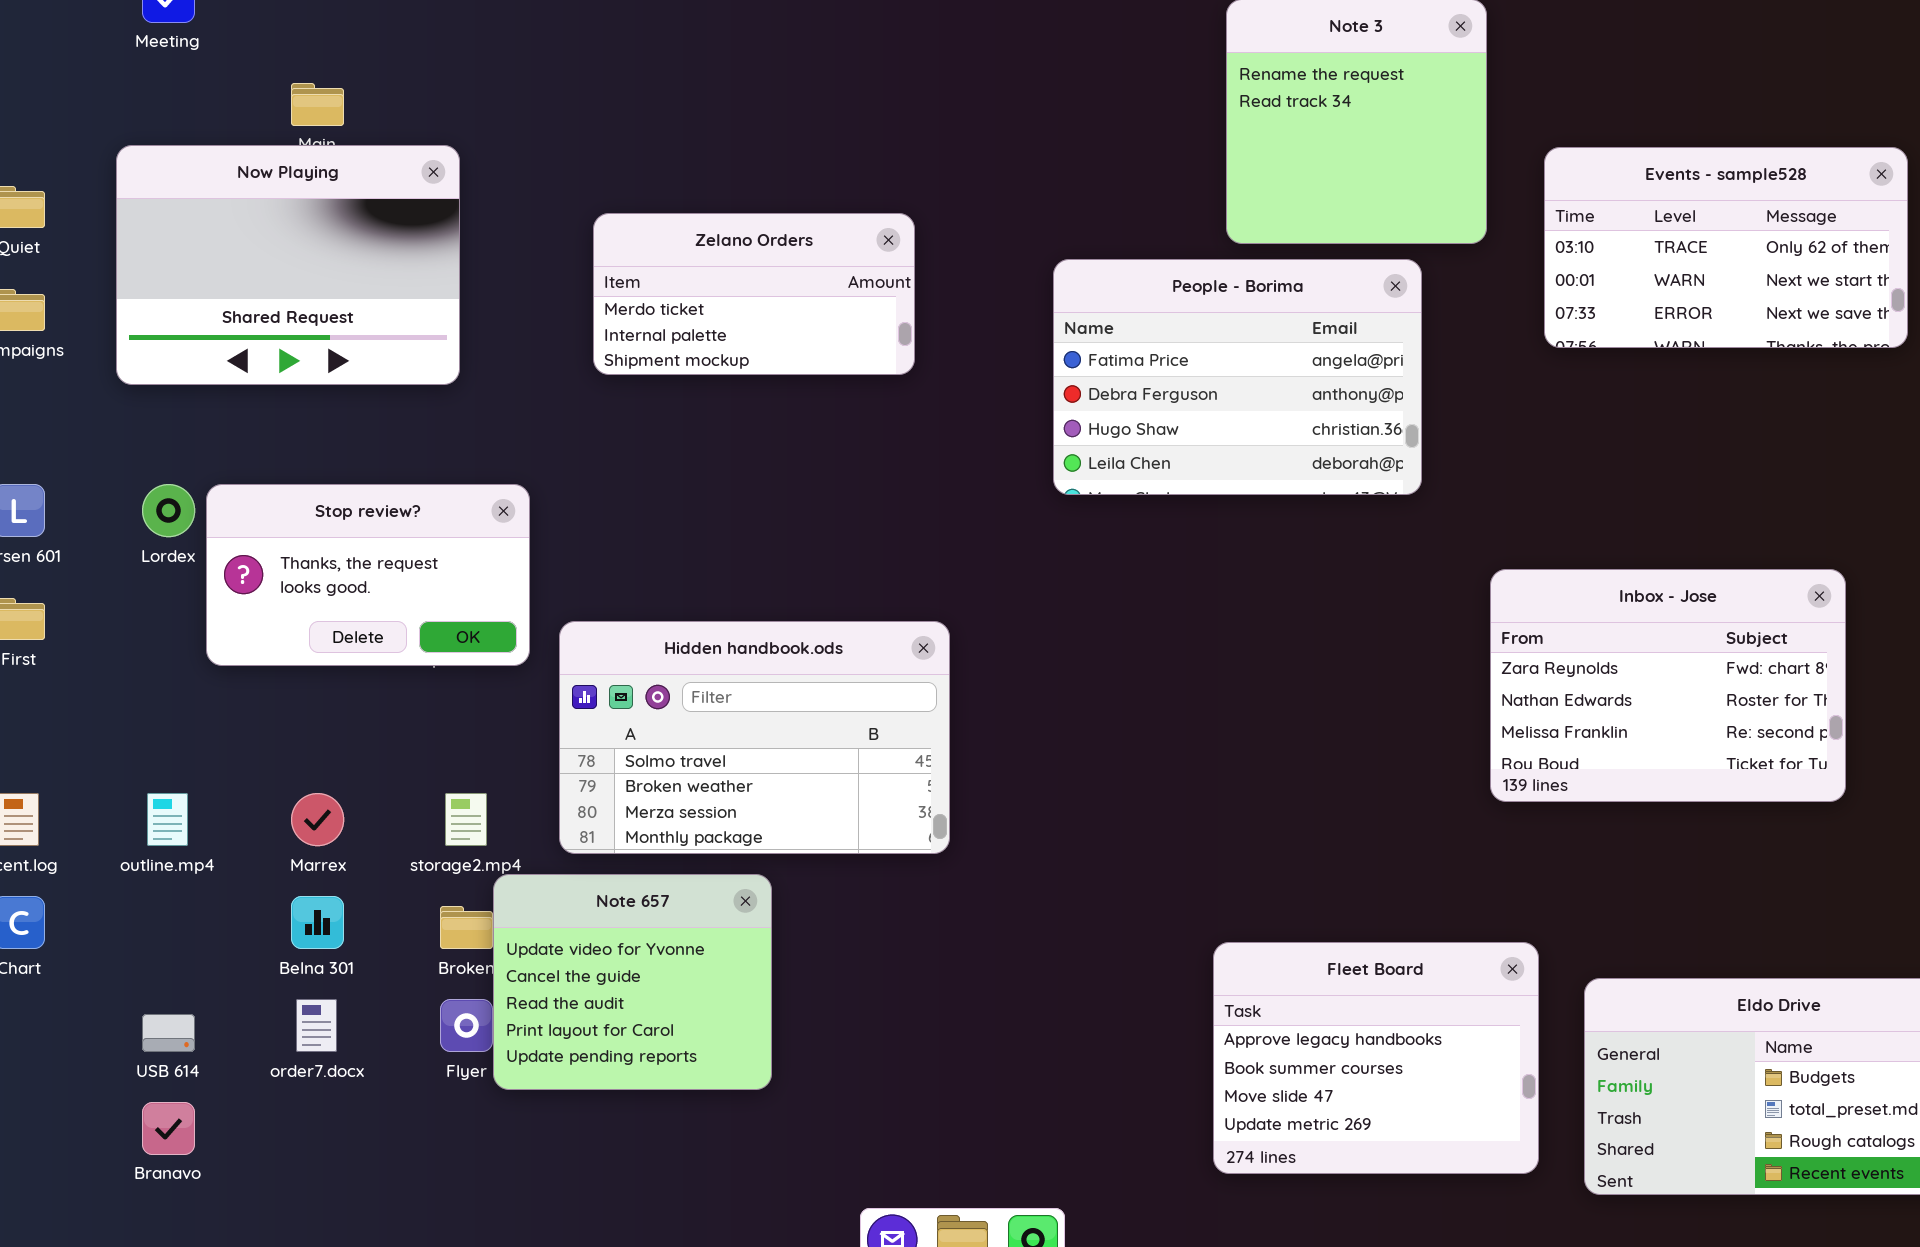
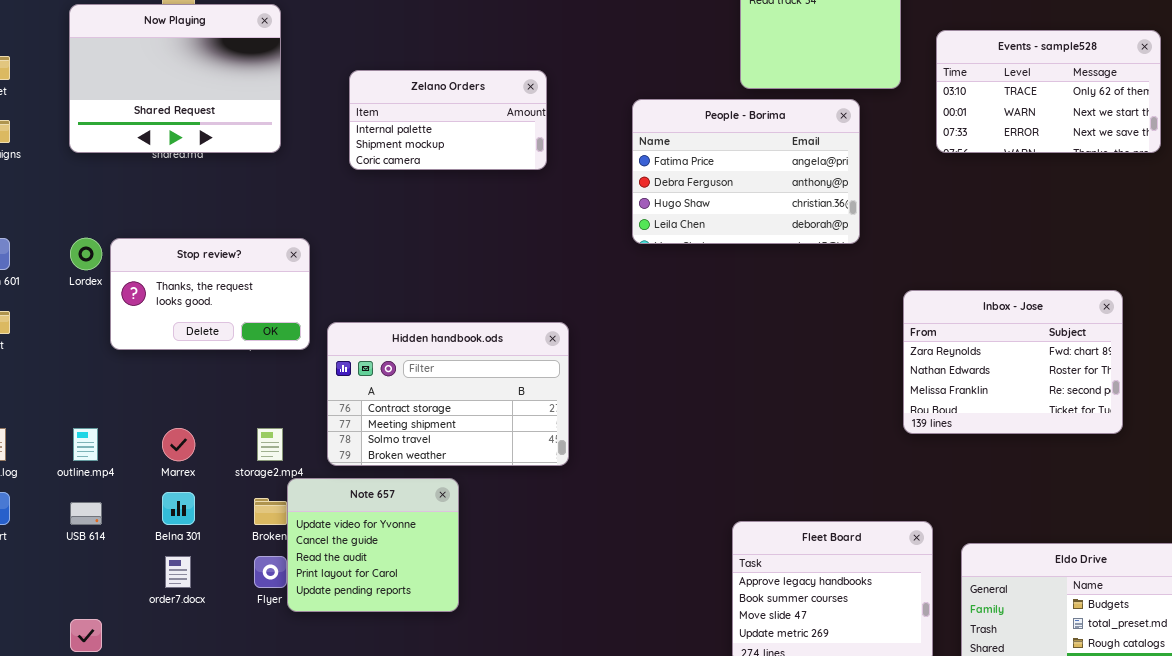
Now Playing: [116,145,460,385] -> [69,4,281,153], moved
Zelano Orders: [593,213,915,375] -> [349,70,547,170], scrolled down 1 row
Hidden handbook.ods: [559,621,950,854] -> [327,322,569,466], scrolled up 2 rows
USB 614: [142,1014,195,1052] -> [70,502,102,525], moved

